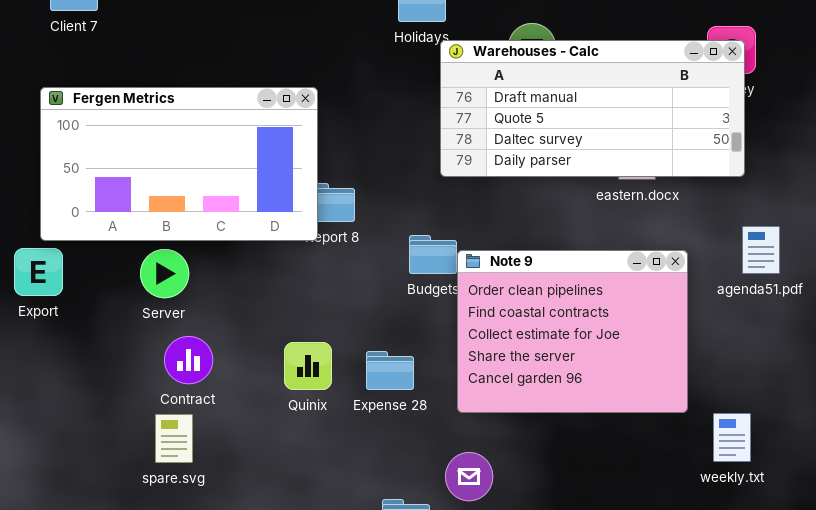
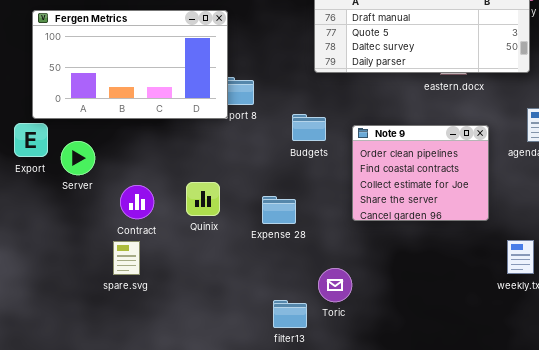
Server: [140,249,189,298] -> [61,141,95,175], moved
Note 9: [457,250,688,413] -> [352,125,489,221], resized
Quinix: [284,342,332,390] -> [186,182,220,216], moved

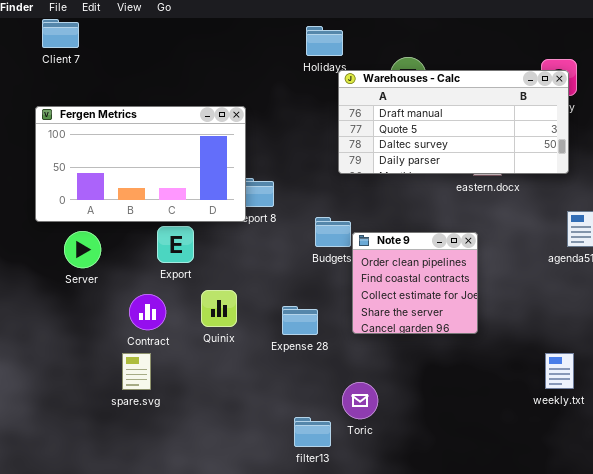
Export: [14,123,48,157] -> [157,226,194,263], moved
Note 9: [352,125,489,221] -> [352,232,478,334], moved, resized
Server: [61,141,95,175] -> [64,231,101,268], moved

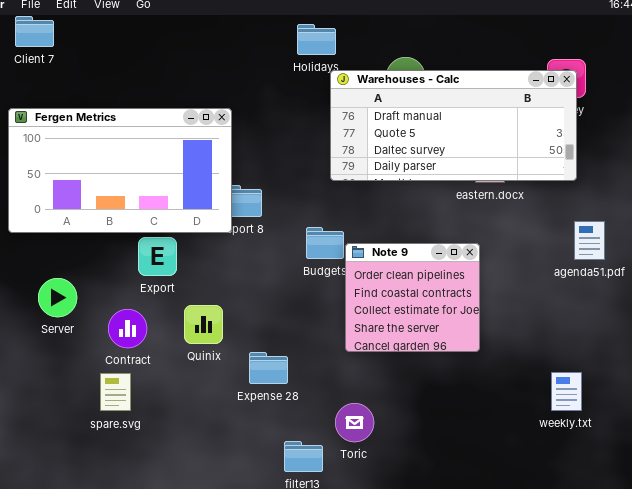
Server: [64,231,101,268] -> [38,278,77,317], moved
Expense 28: [282,306,318,335] -> [249,352,288,384], moved

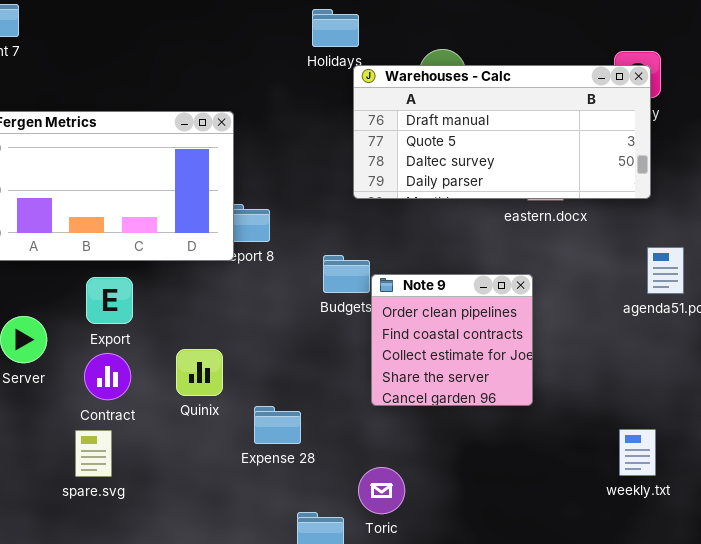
Export: [138,237,177,276] -> [86,277,133,324], moved

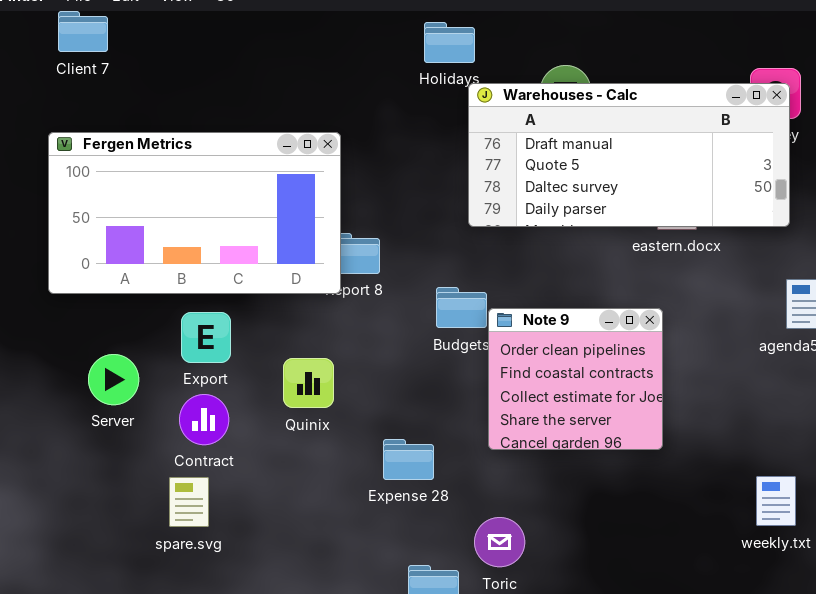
Quinix: [176,349,223,396] -> [283,358,334,408], moved
Expense 28: [254,406,301,444] -> [383,439,434,480], moved

